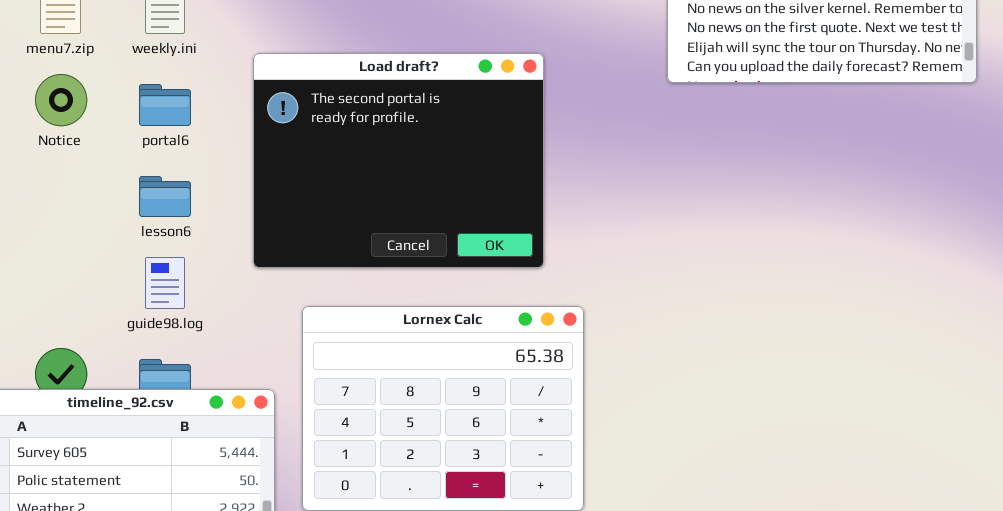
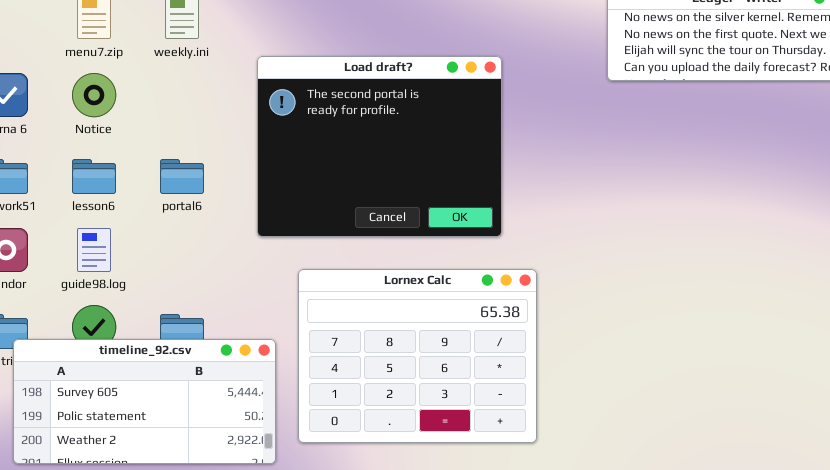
portal6: [139,84,191,126] -> [160,159,204,194], moved
lesson6: [139,176,191,217] -> [72,159,116,194], moved
guide98.log: [145,257,185,309] -> [77,228,111,272], moved

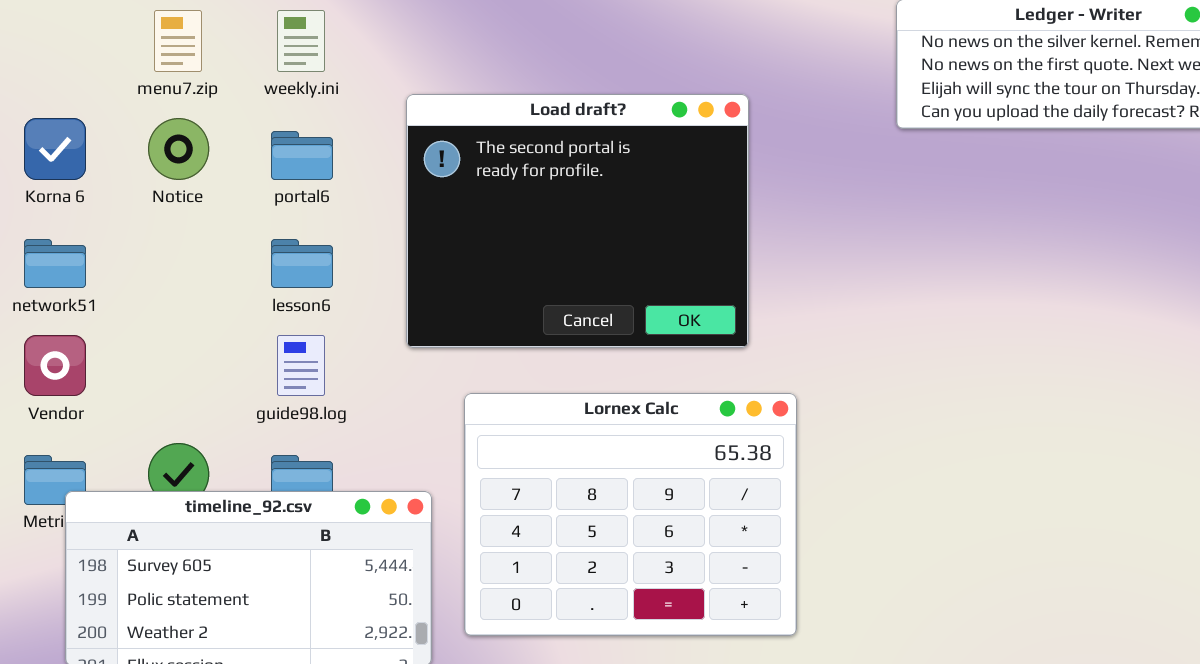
lesson6: [72,159,116,194] -> [271,239,333,288], moved
portal6: [160,159,204,194] -> [271,131,333,180], moved
guide98.log: [77,228,111,272] -> [277,335,325,396], moved

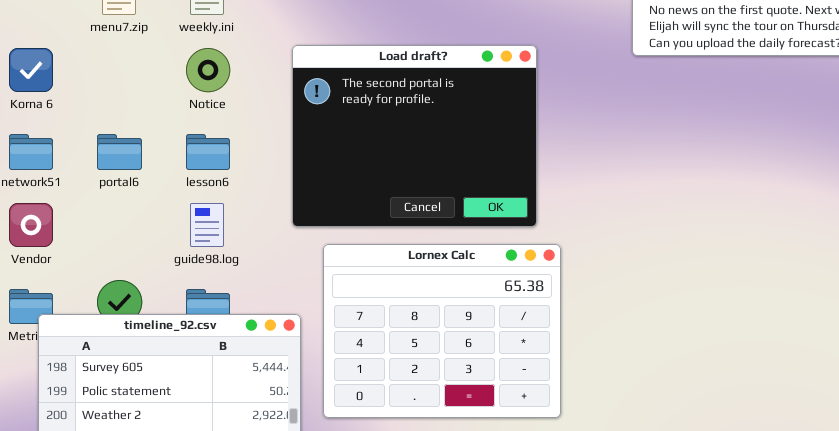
Load draft?: [406,94,749,348] -> [292,45,537,227], moved
Notice: [148,118,209,180] -> [186,48,230,92], moved
portal6: [271,131,333,180] -> [97,134,142,170], moved

